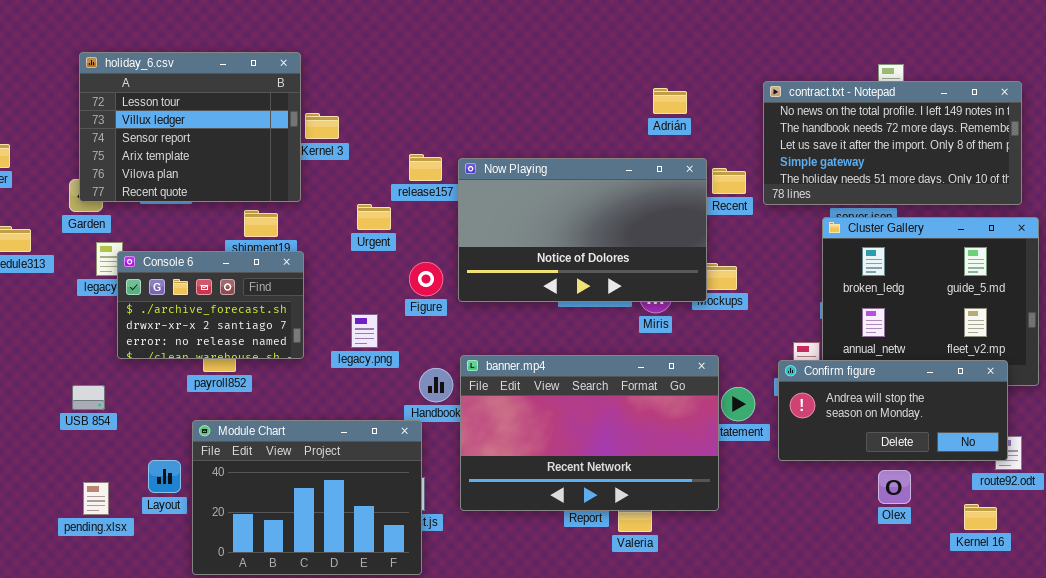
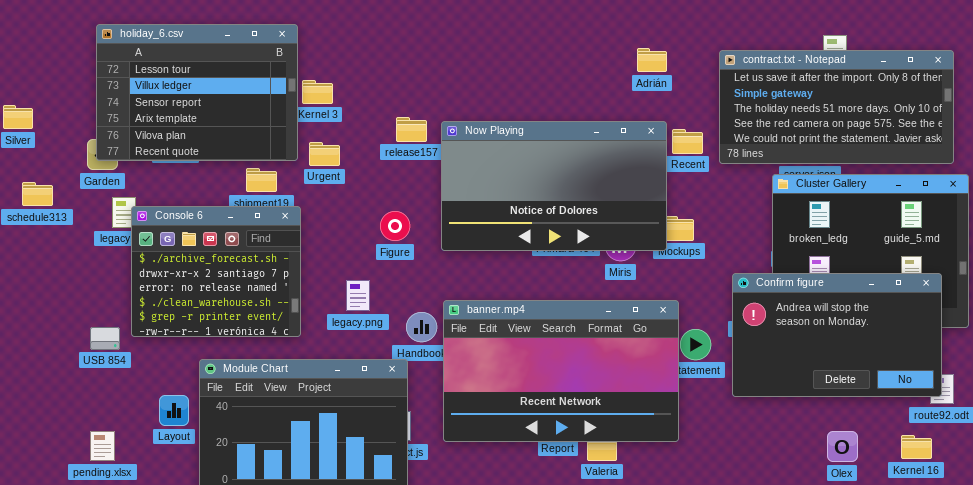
contract.txt - Notepad: [763,81,1022,205] -> [719,50,954,164], scrolled down 2 rows
Adrián: [653,88,687,114] -> [637,48,667,72], moved
Urgent: [357,204,391,230] -> [309,142,340,166], moved
Console 6: [117,251,304,359] -> [131,206,301,337], resized
Figure: [409,262,443,296] -> [380,211,410,241], moved
legacy.png: [351,314,378,348] -> [346,280,370,311], moved
Confirm figure: [778,360,1008,461] -> [732,273,942,397], resized
Olex: [878,470,911,504] -> [827,431,858,462], moved
pending.xlsx: [83,482,109,515] -> [90,431,115,461], moved

